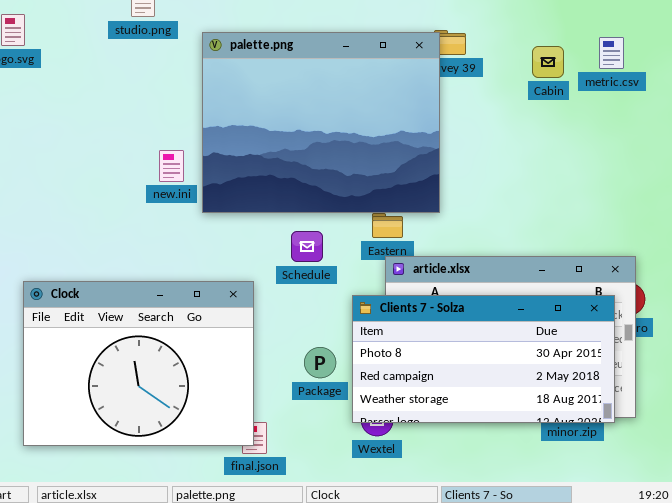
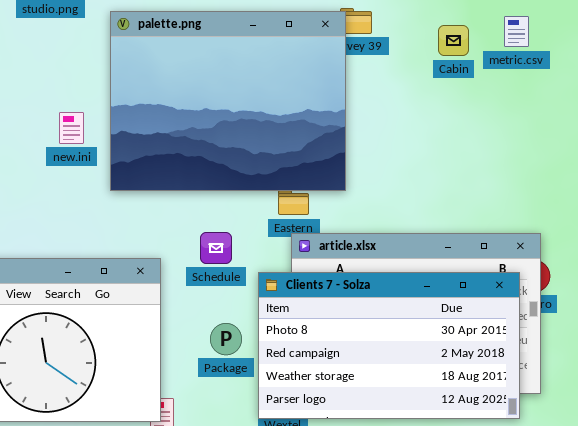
new.ini: [159,150,184,182] -> [59,112,84,144], moved
Schedule: [291,231,323,262] -> [200,232,232,264], moved
Clients 7 - Solza: [352,295,615,423] -> [258,272,520,419], resized

